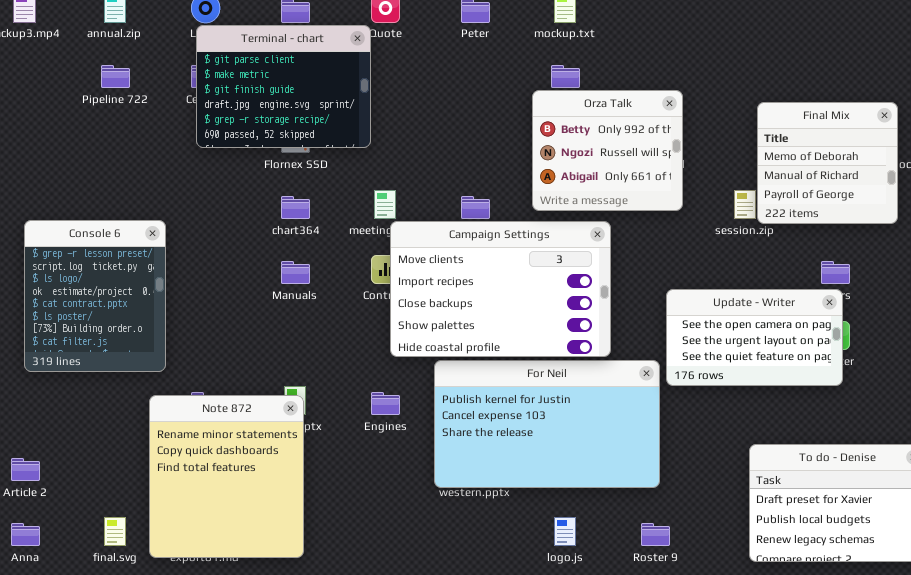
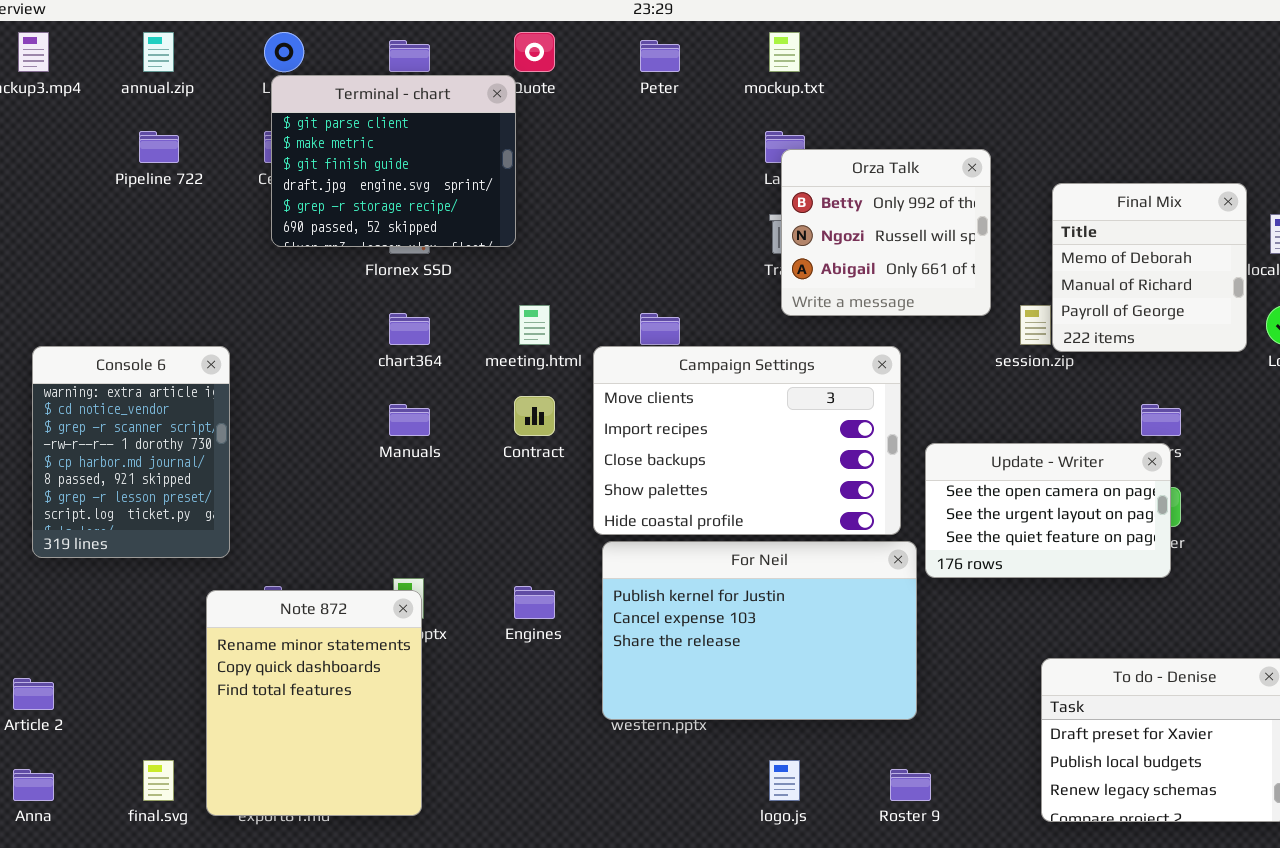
Orza Talk: [532,90,683,211] -> [781,149,991,316], moved
Console 6: [24,220,166,372] -> [32,346,230,558], scrolled up 6 rows
Campaign Settings: [390,221,611,357] -> [593,346,901,535], moved

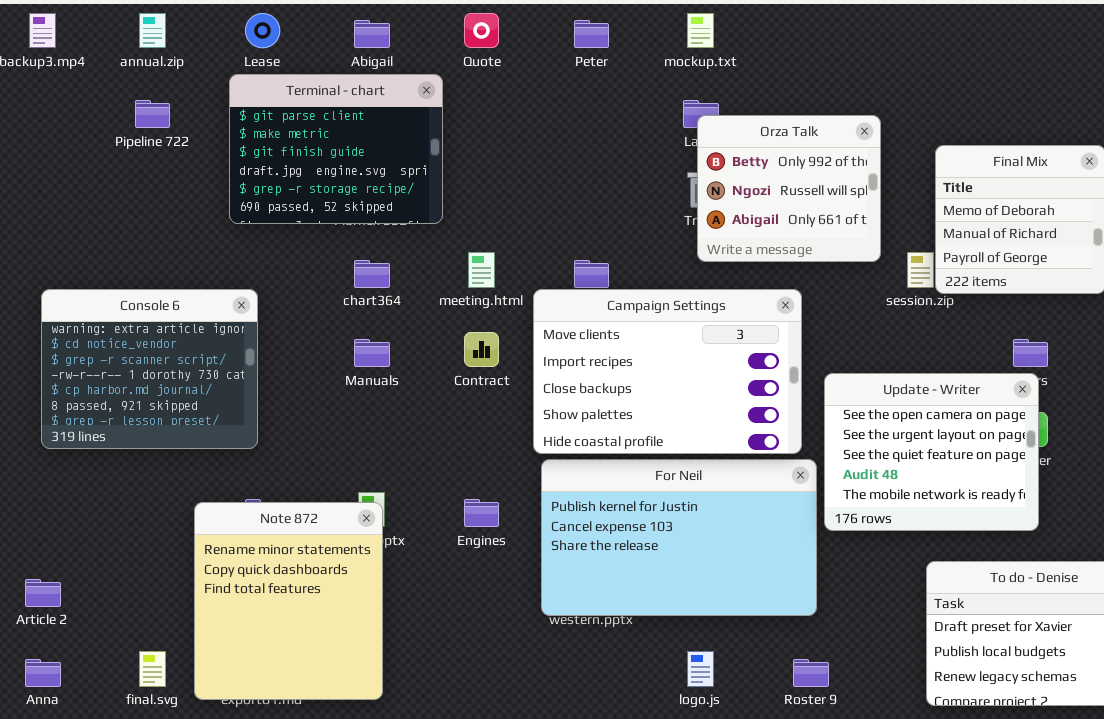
Terminal - chart: [271,75,516,247] -> [229,74,443,224], moved
Console 6: [32,346,230,558] -> [41,289,258,449], resized
Update - Writer: [925,443,1171,578] -> [824,373,1039,531], resized

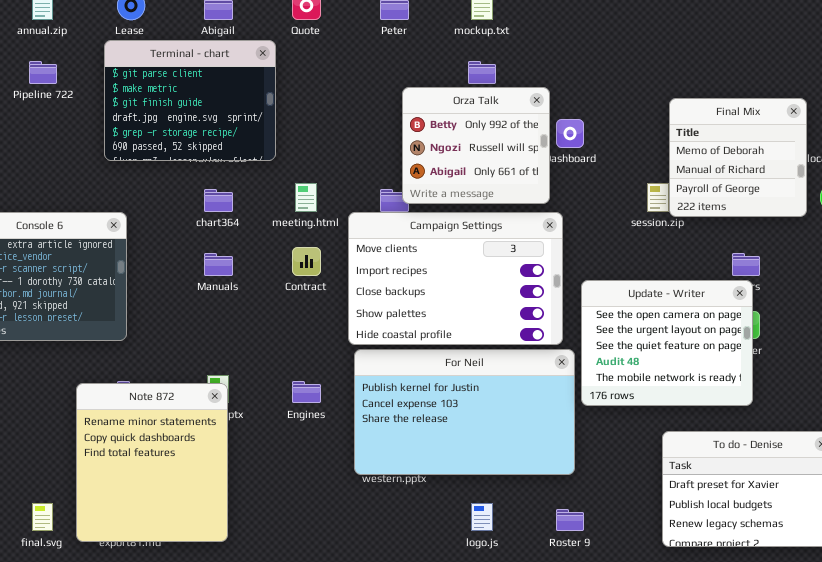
Orza Talk: [697,115,881,262] -> [402,87,550,204], moved

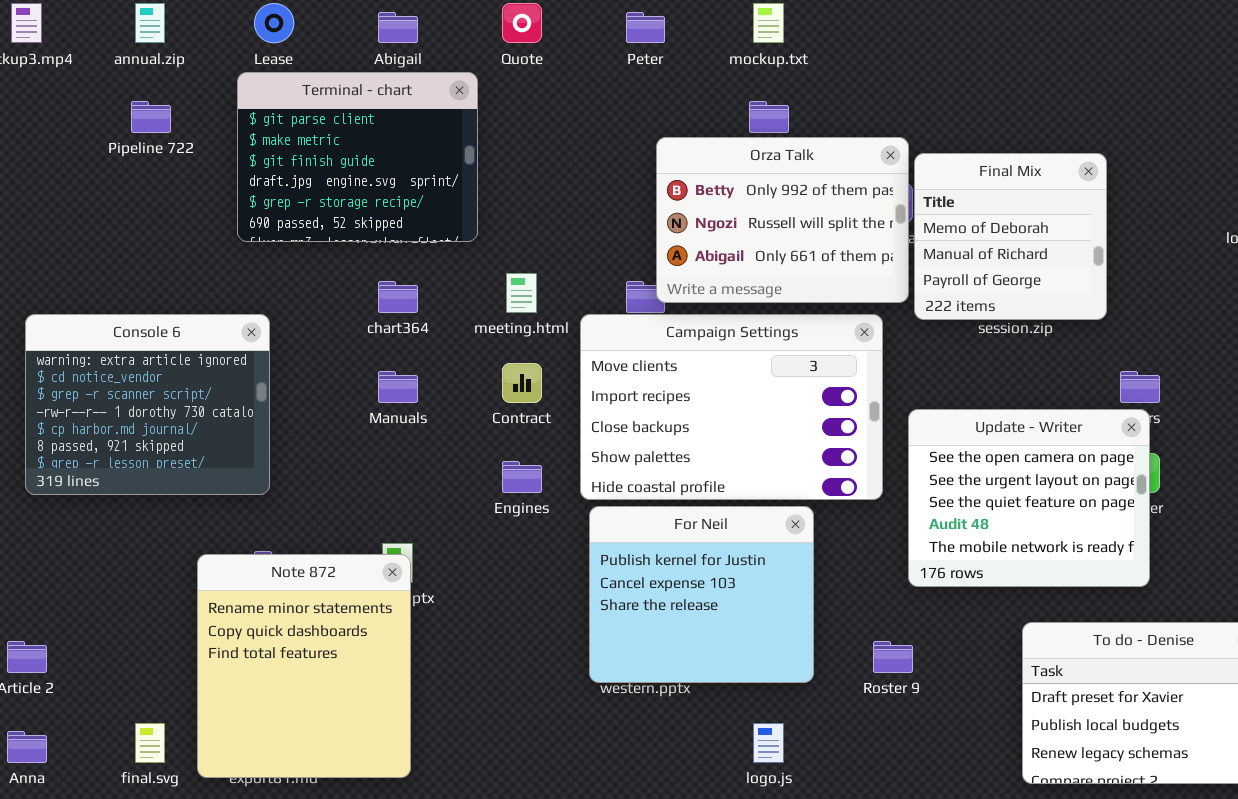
Orza Talk: [402,87,550,204] -> [656,137,909,303], resized
Final Mix: [669,98,807,217] -> [914,153,1107,320], moved
For Neil: [354,349,575,475] -> [589,506,814,683], resized
Engines: [292,381,321,403] -> [502,461,542,493], moved
Roster 9: [556,509,584,531] -> [873,641,913,673], moved

